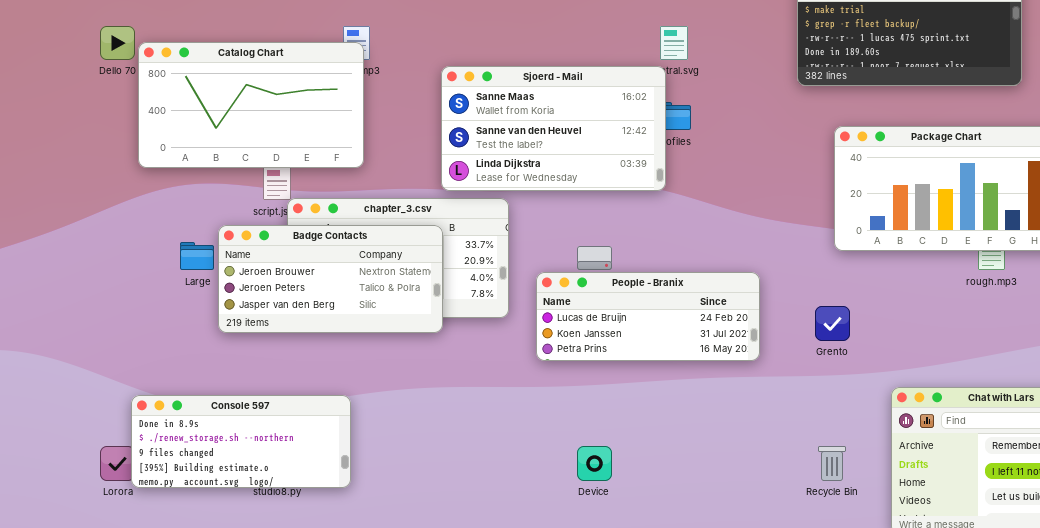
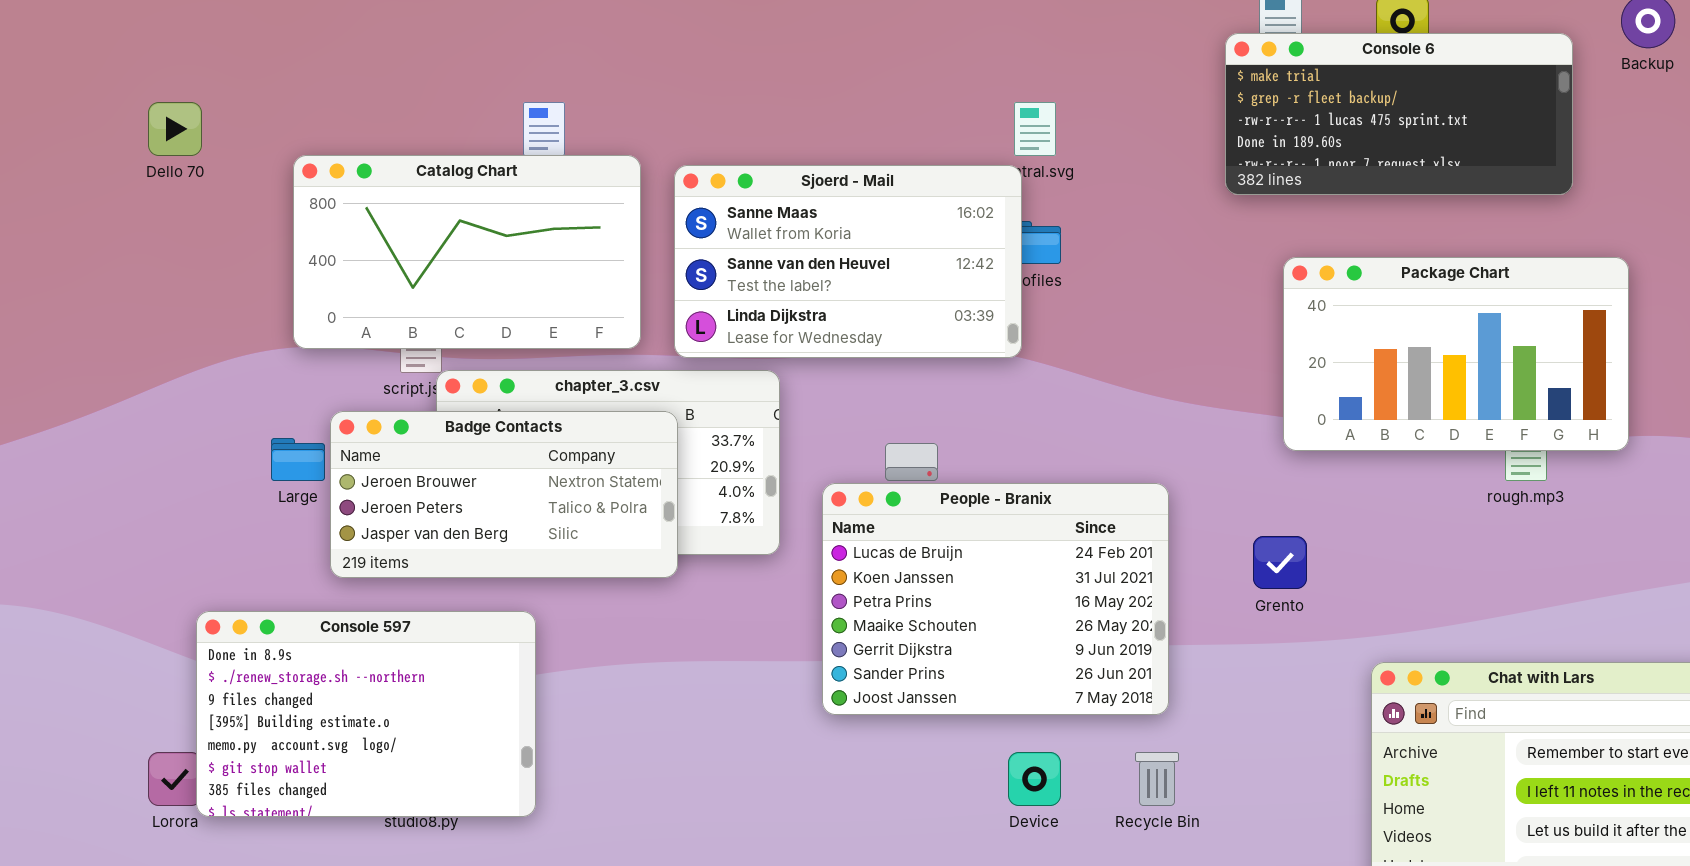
Catalog Chart: [138,42,364,168] -> [293,155,641,349], moved
People - Branix: [536,272,760,361] -> [822,483,1169,715], resized
Console 597: [131,395,351,488] -> [196,611,536,817], resized
Device: [577,446,612,481] -> [1008,752,1061,806], moved
Recycle Bin: [818,446,846,481] -> [1135,752,1179,806], moved

